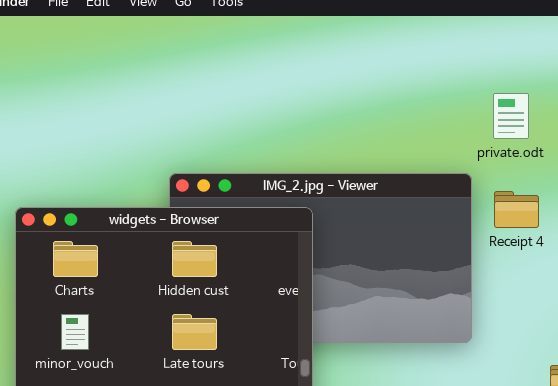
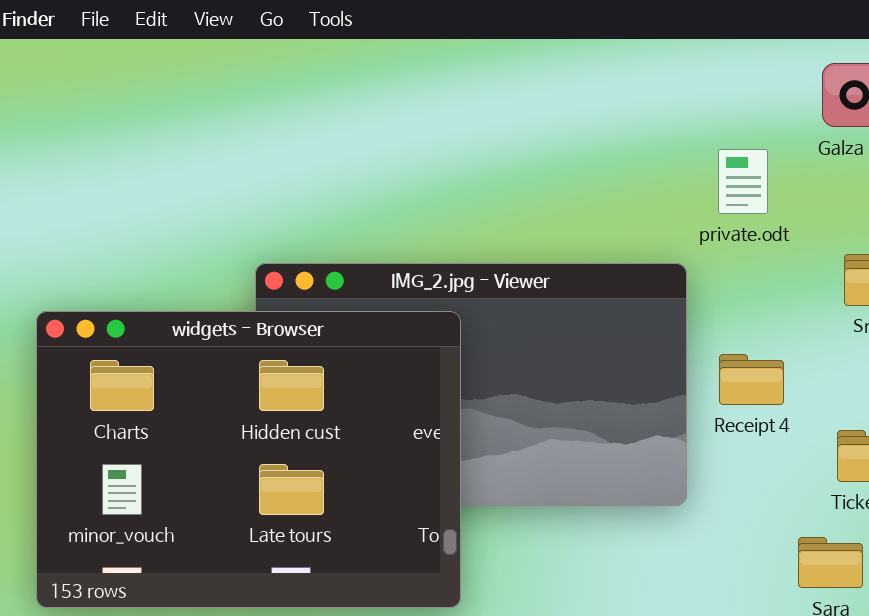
Receipt 4: [494,191,539,228] -> [719,354,784,405], moved

